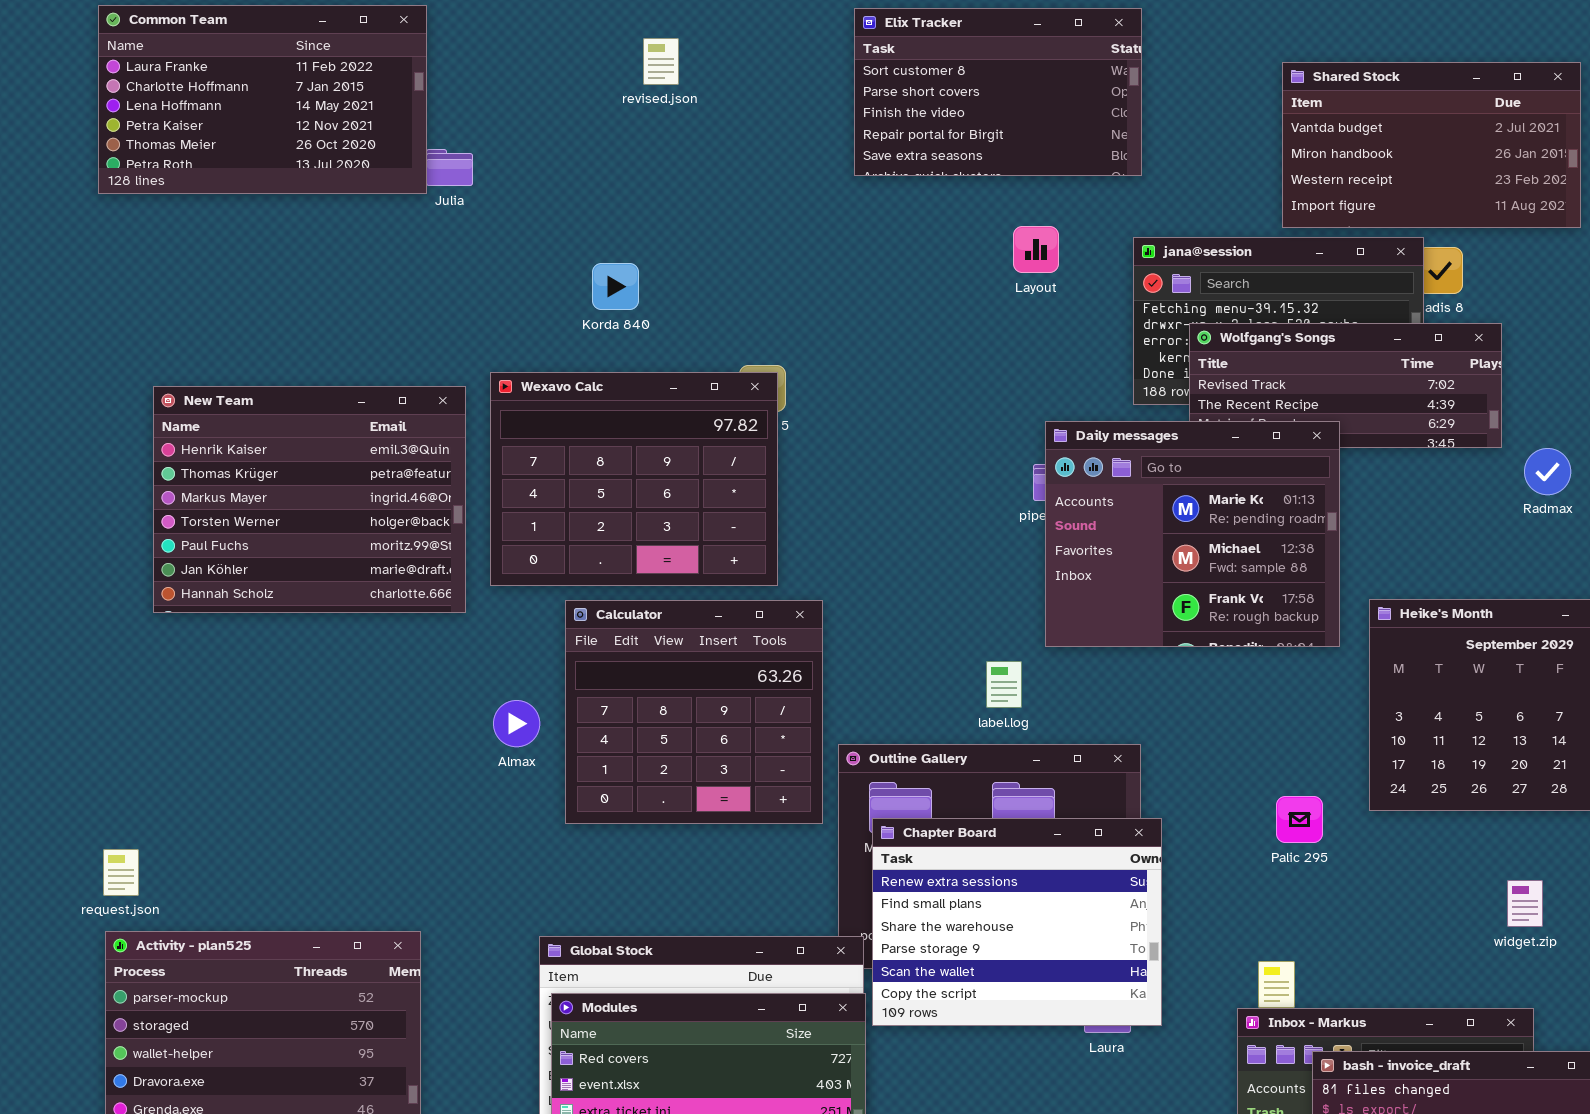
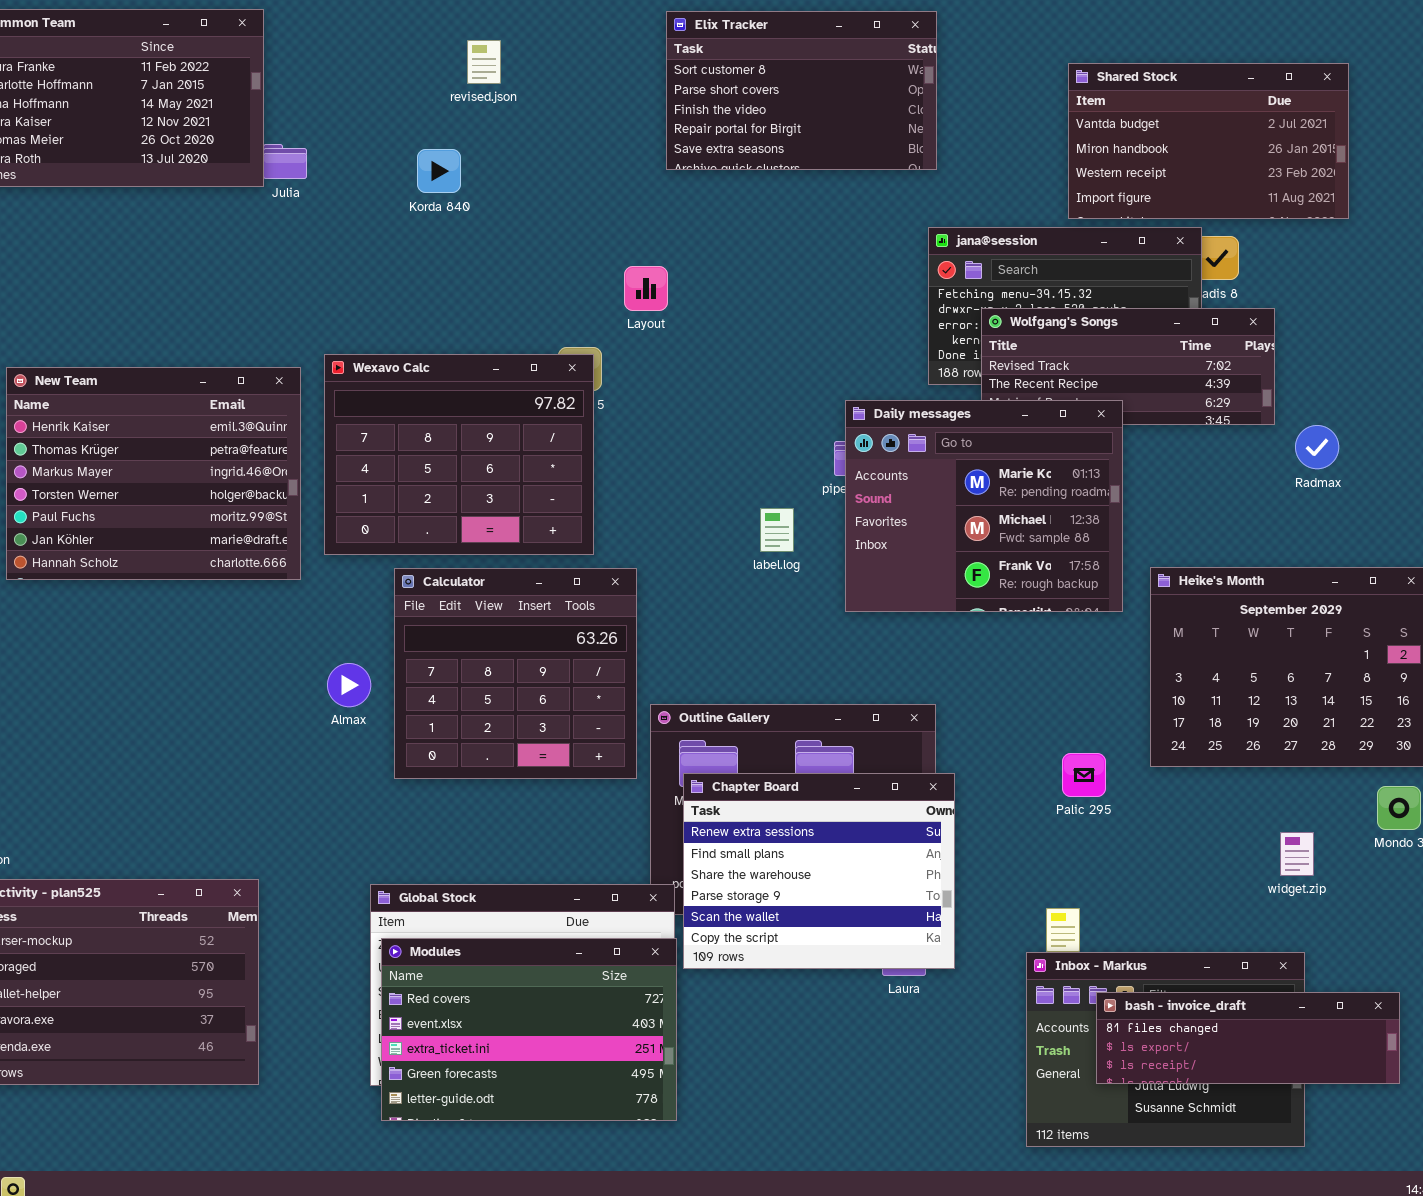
Layout: [1013,226,1059,273] -> [624,266,668,311], moved
Korda 840: [592,263,639,310] -> [417,149,461,193], moved
label.log: [986,661,1022,708] -> [760,508,794,552], moved

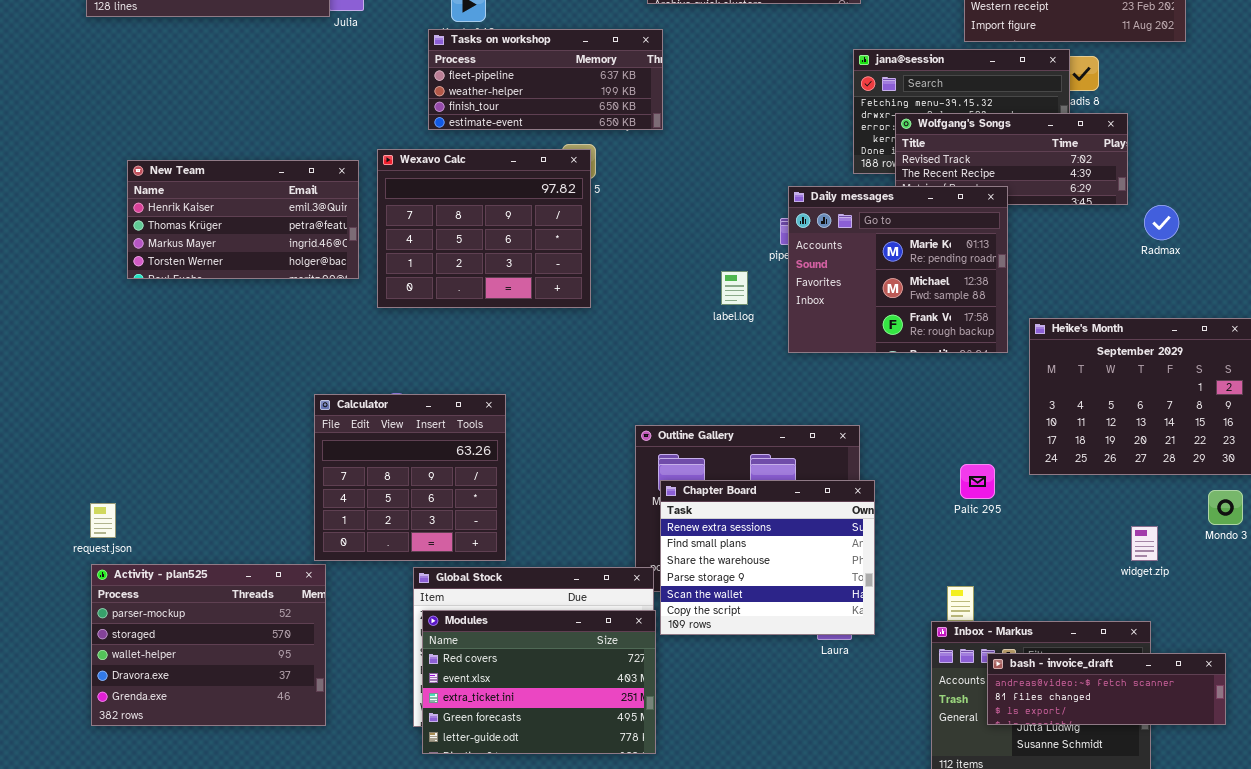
Tasks on workshop: none -> [428,29,663,130], opened
New Team: [6,367,301,580] -> [127,160,359,279], resized
Calculator: [394,568,637,779] -> [314,394,506,561], moved
bash - invoice_draft: [1096,992,1400,1084] -> [987,653,1226,725], scrolled up 1 row

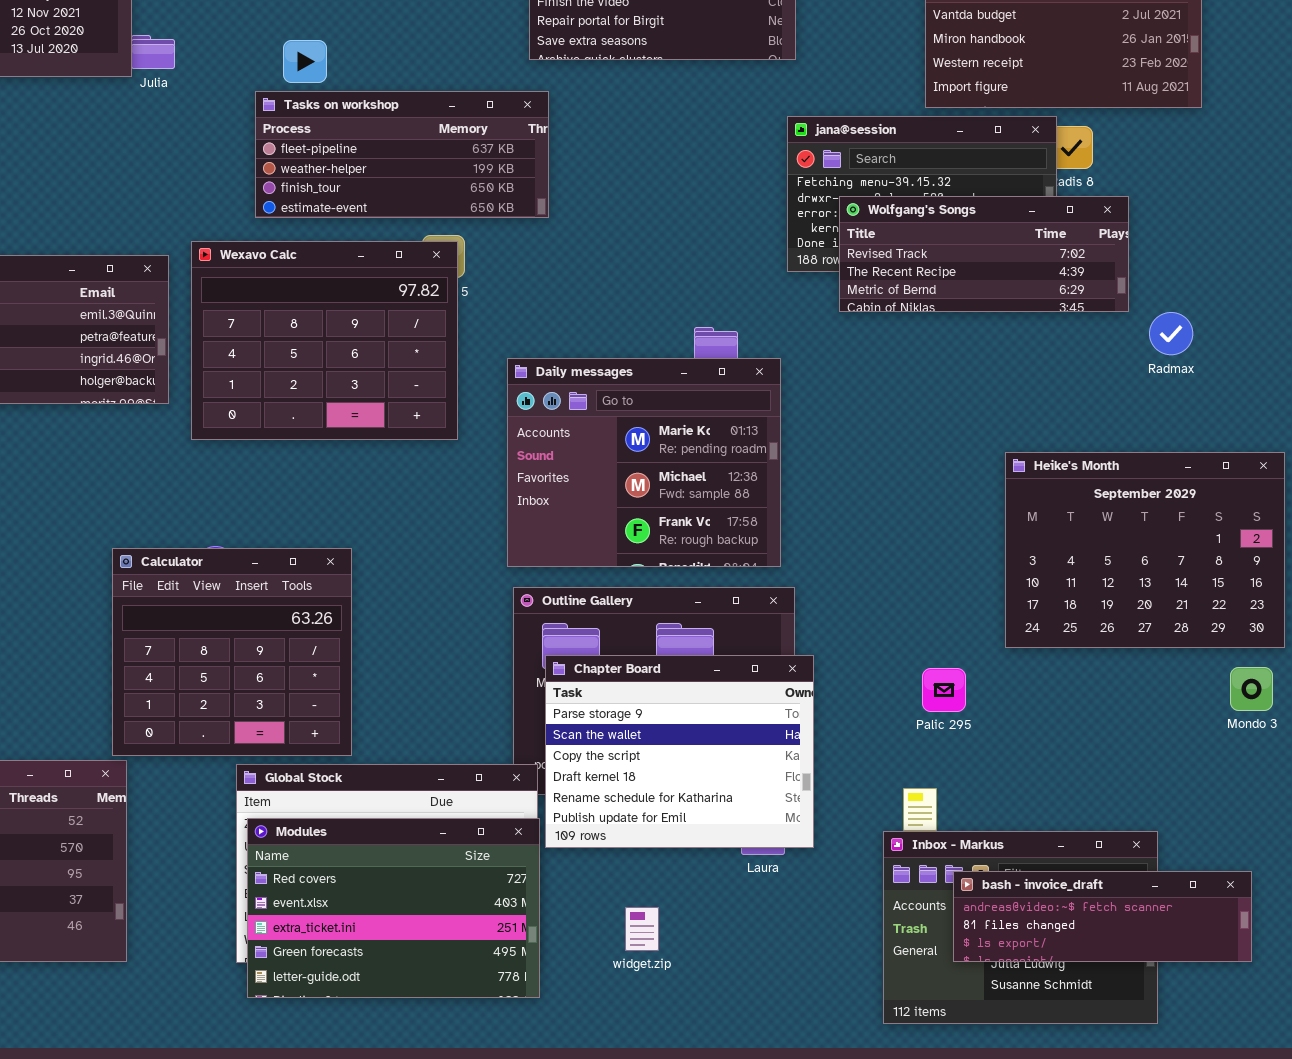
Daily messages: [788,186,1008,353] -> [507,358,781,567], moved
Palic 295: [960,464,995,499] -> [922,668,966,712], moved
Chapter Board: [660,480,875,635] -> [545,655,814,848], scrolled down 3 rows
widget.zip: [1131,526,1158,561] -> [625,907,659,951], moved

